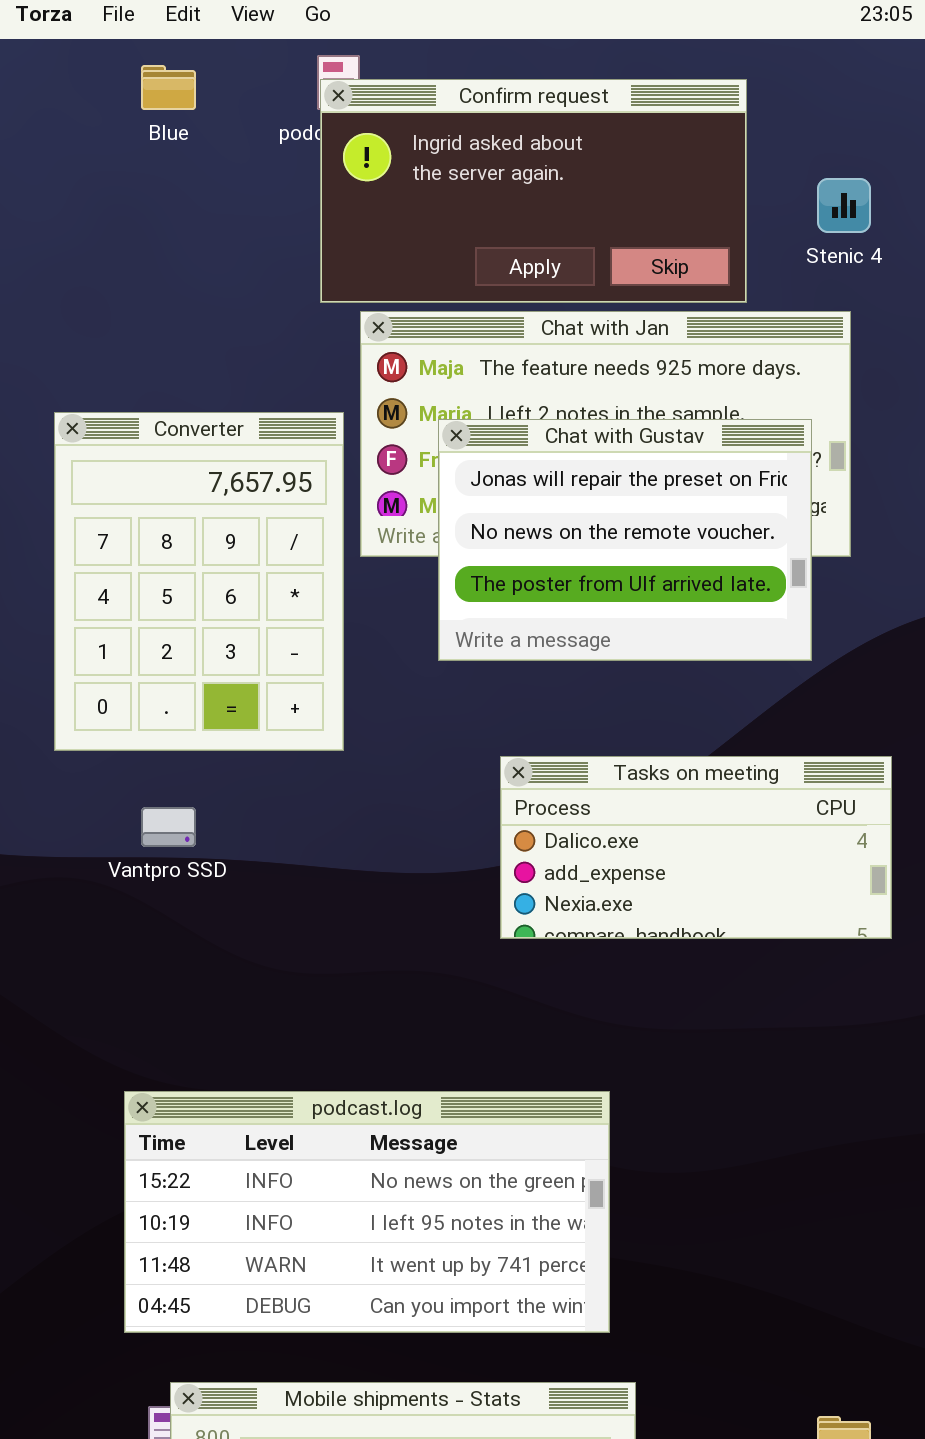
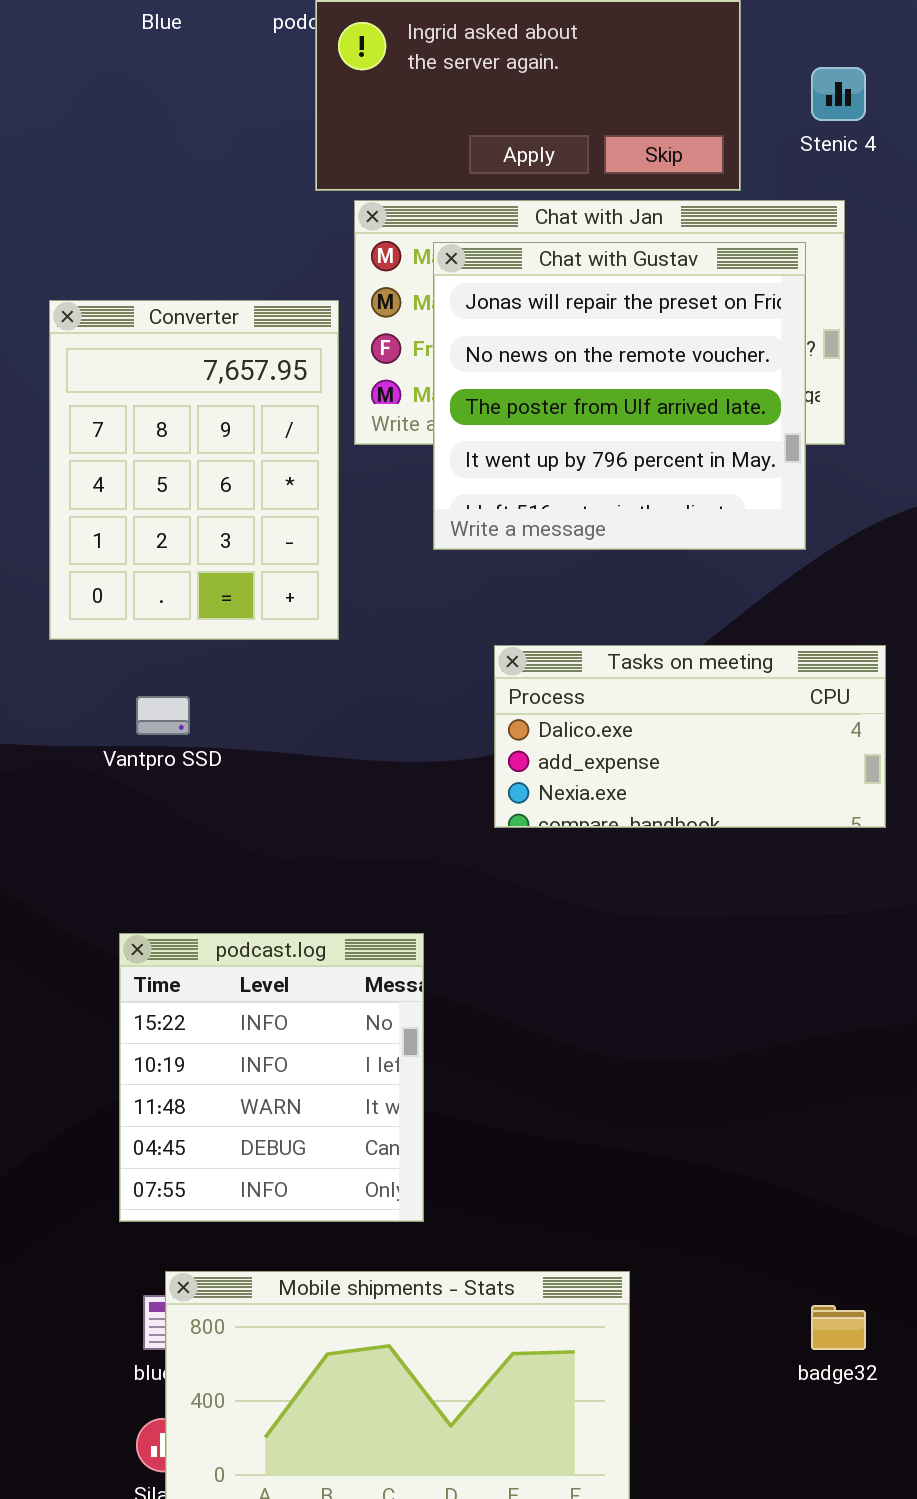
Chat with Gustav: [438,419,812,661] -> [433,242,806,550], resized
podcast.log: [124,1091,610,1333] -> [119,933,424,1222], resized

